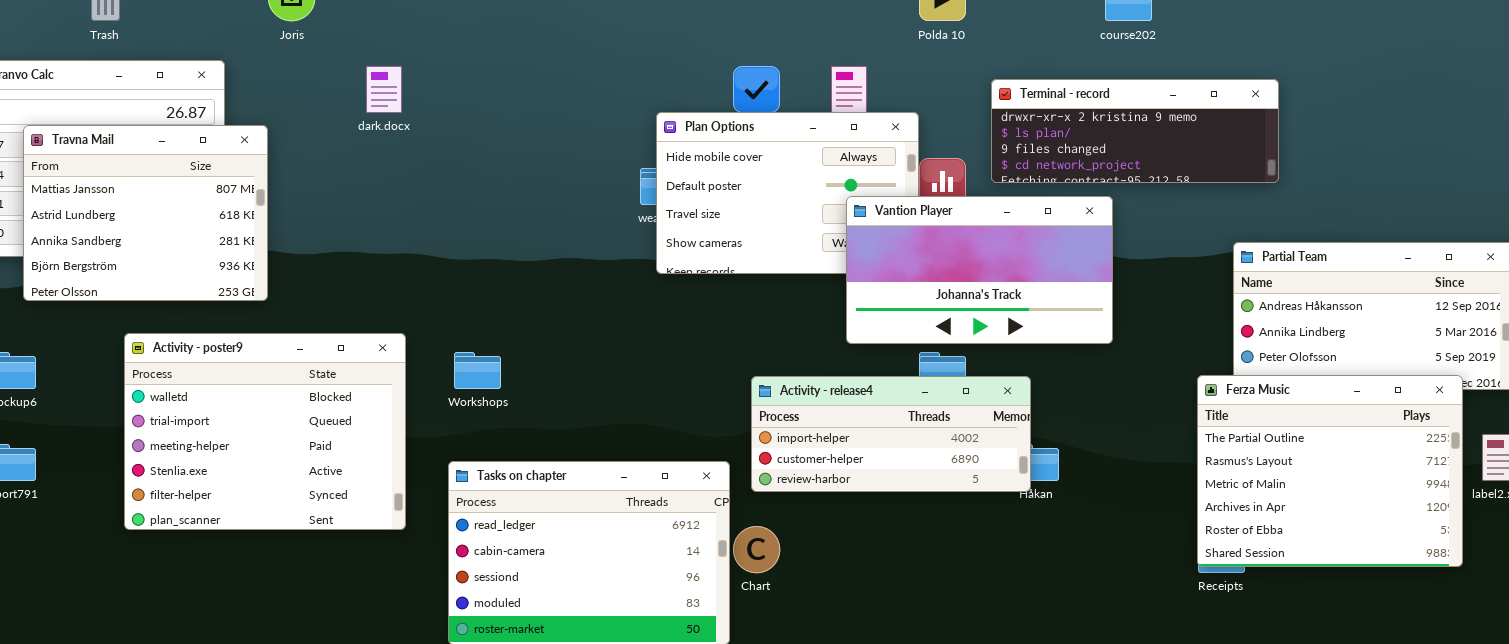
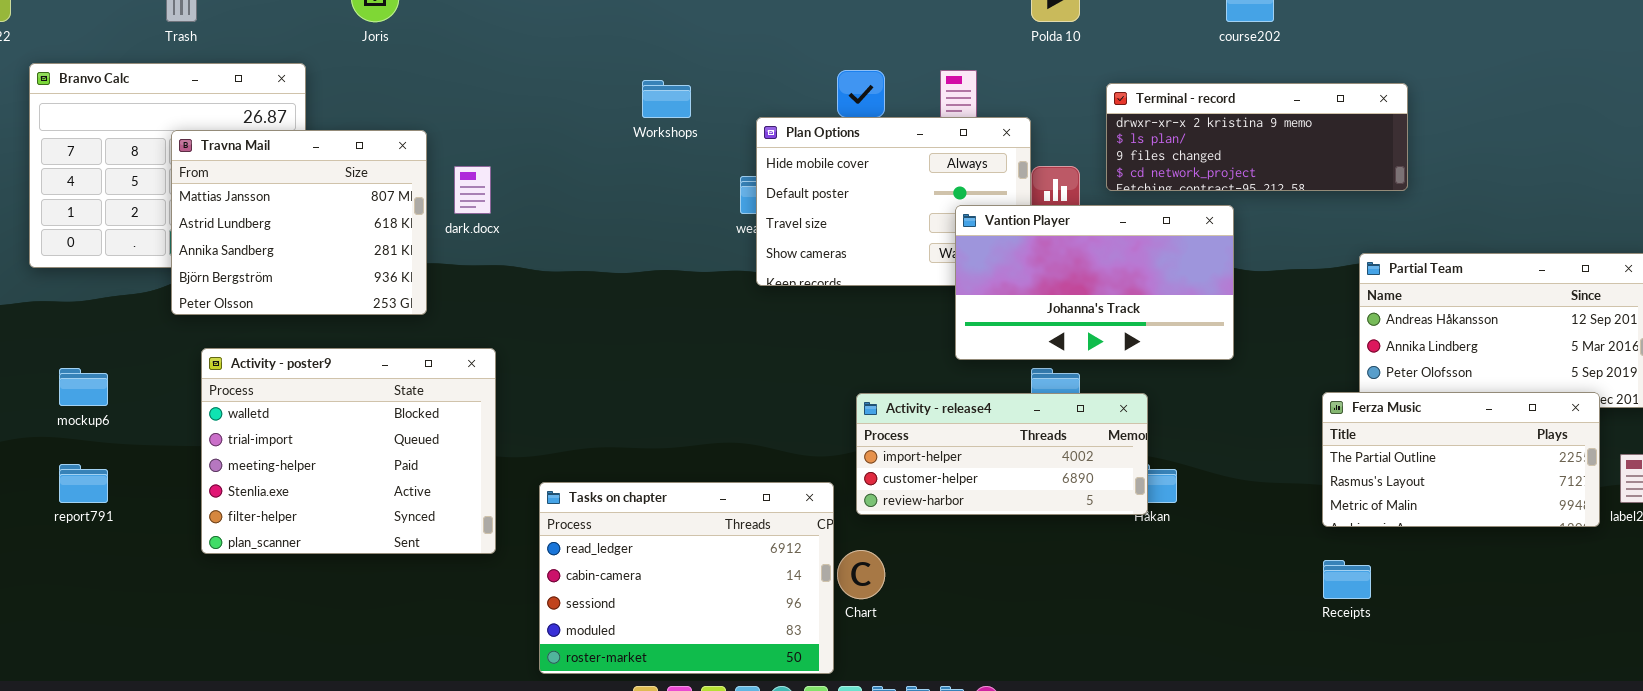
dark.docx: [366,66,402,113] -> [454,166,491,214], moved
Travna Mail: [23,125,268,301] -> [171,130,427,315], moved
Workshops: [454,352,501,389] -> [642,80,691,118], moved
Ferza Music: [1197,375,1463,567] -> [1322,392,1600,527], resized

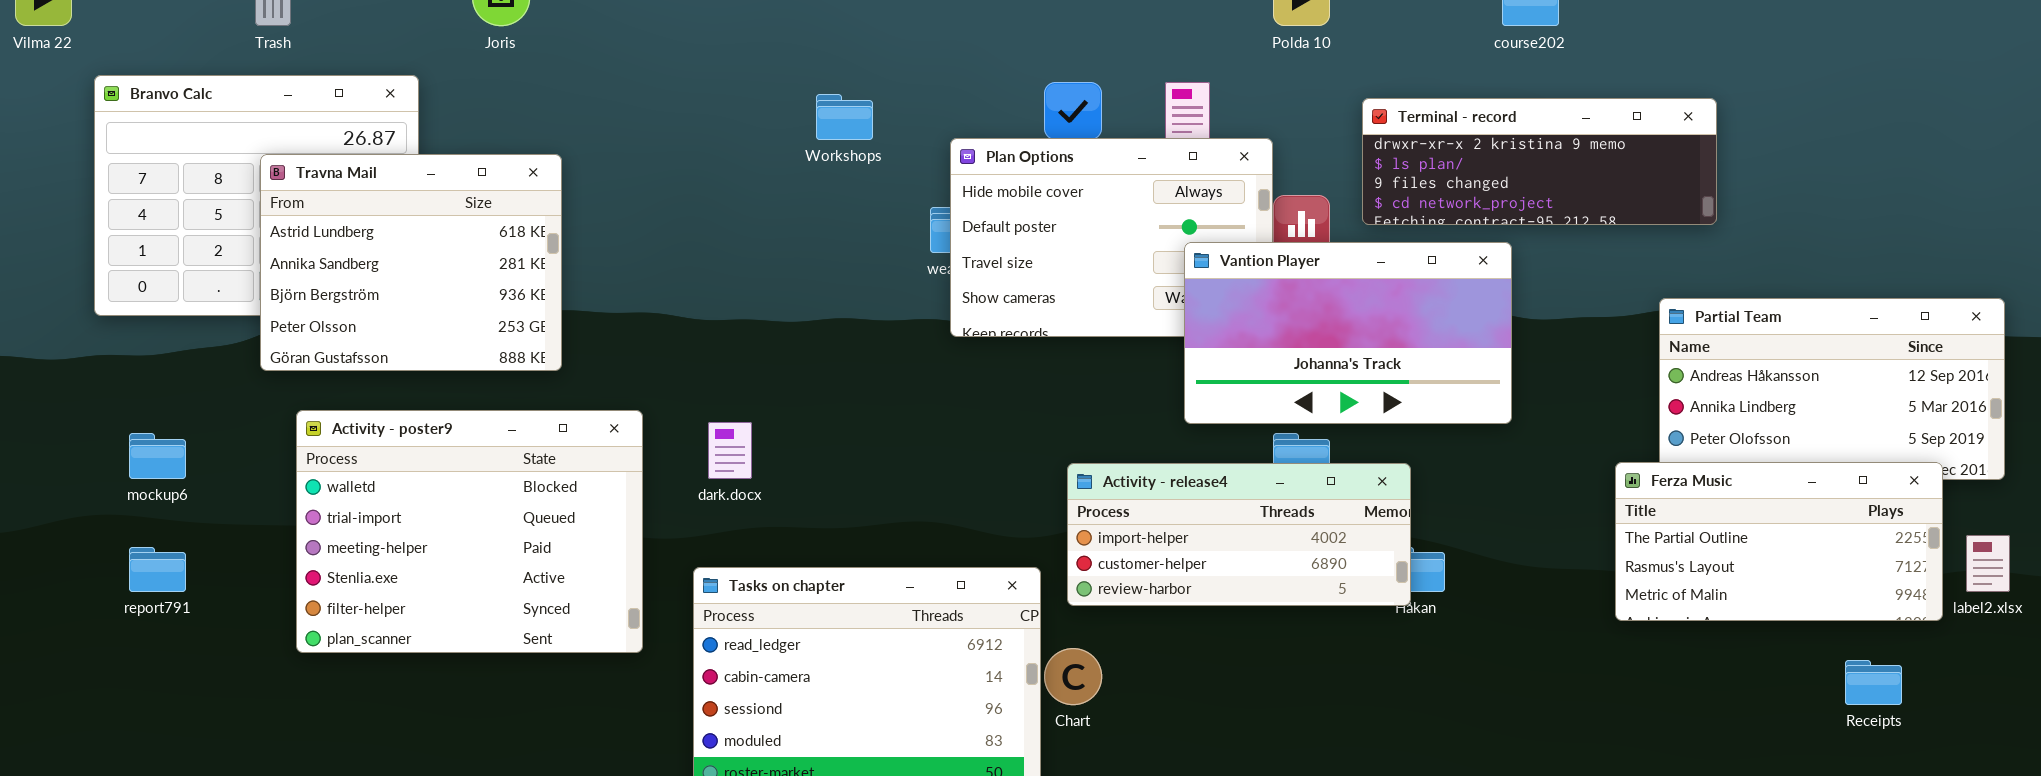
Travna Mail: [171,130,427,315] -> [260,154,562,371], scrolled down 1 row
dark.docx: [454,166,491,214] -> [708,422,752,479], moved
Receipts: [1323,560,1371,599] -> [1845,660,1902,705], moved

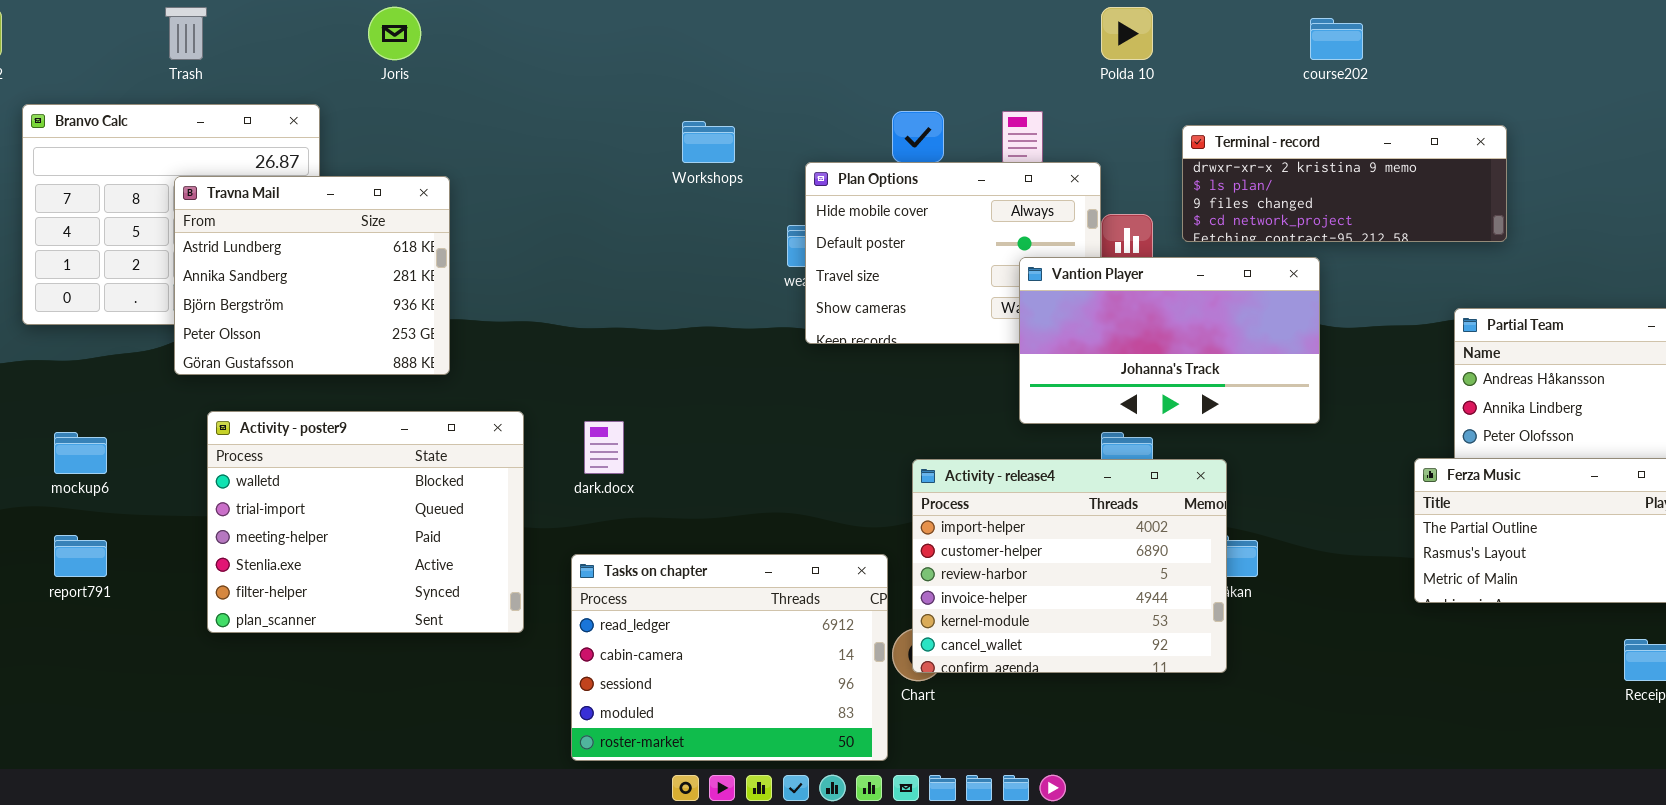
Activity - release4: [1067,463,1411,606] -> [912,459,1227,673], resized

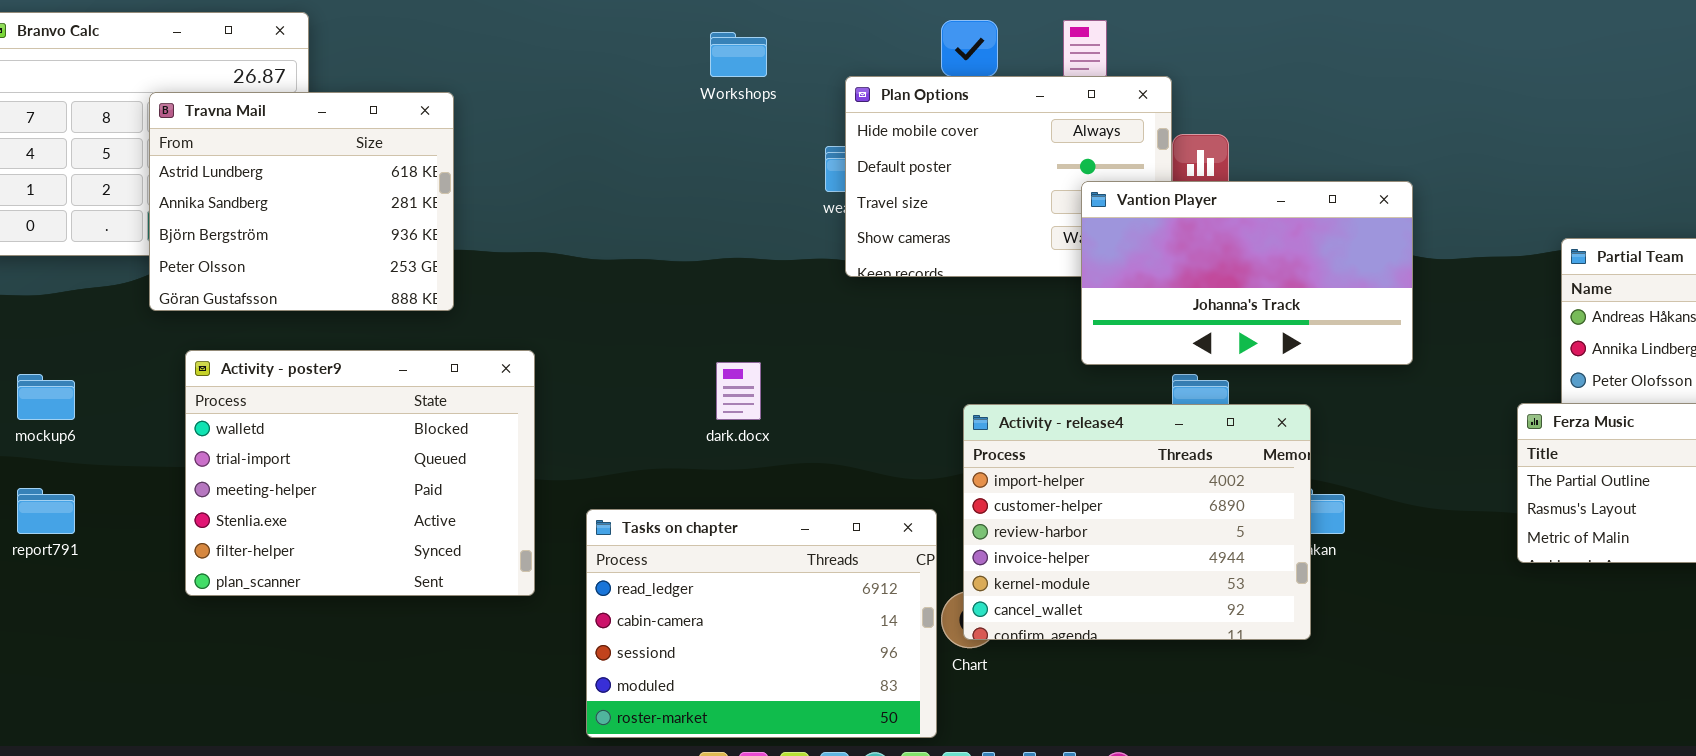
Terminal - record: [1182,125,1507,242] -> none, closed
dark.docx: [584,421,624,474] -> [716,362,761,420], moved

